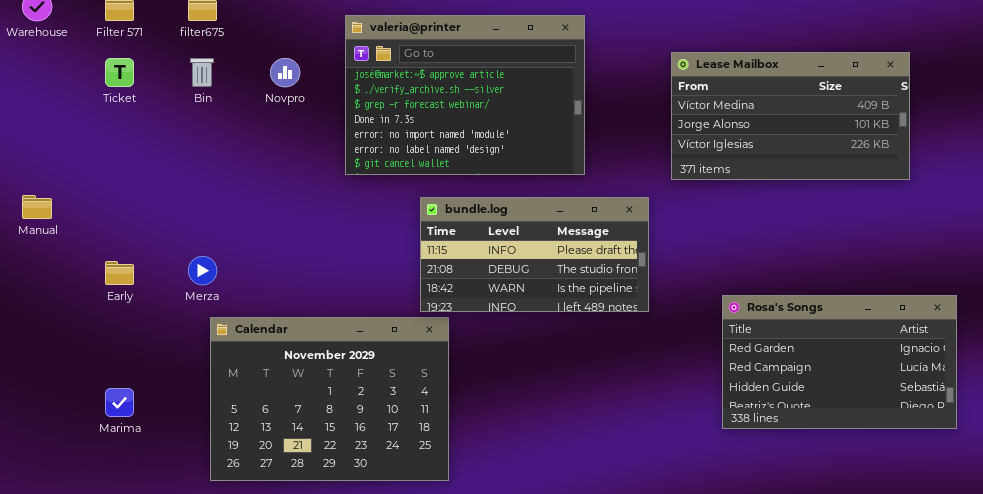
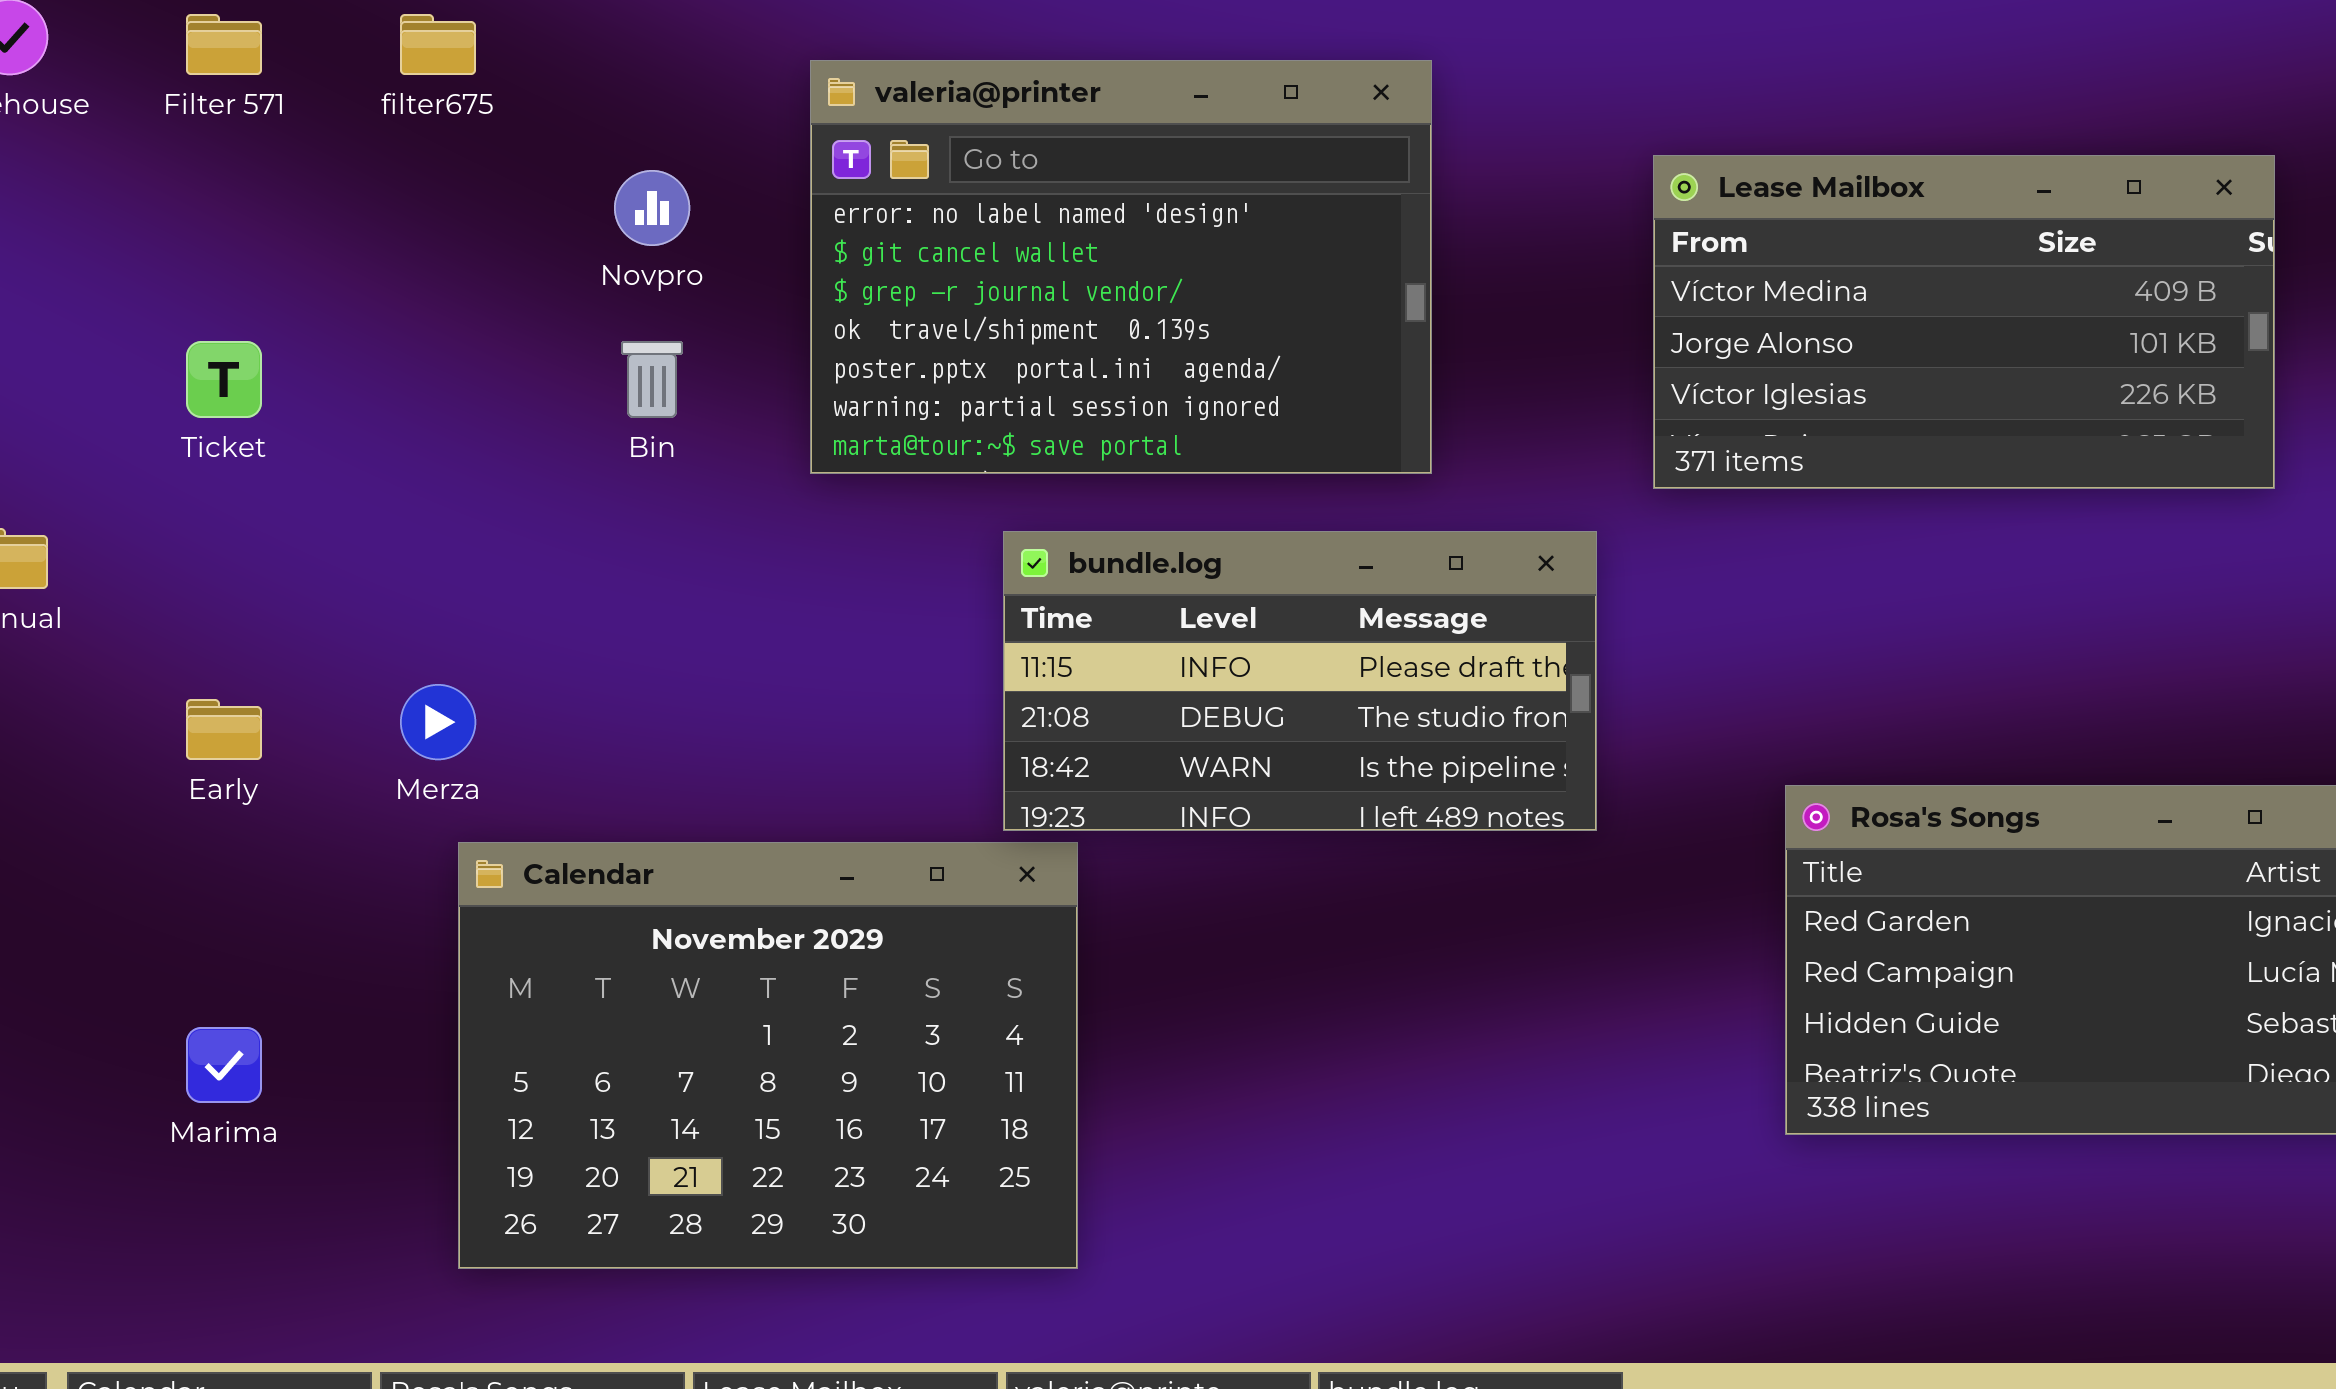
valeria@printer: [345,15,585,175] -> [810,60,1432,474], scrolled down 5 rows
Ticket: [105,58,134,87] -> [186,341,262,418], moved
Bin: [190,58,214,87] -> [621,341,683,418], moved

